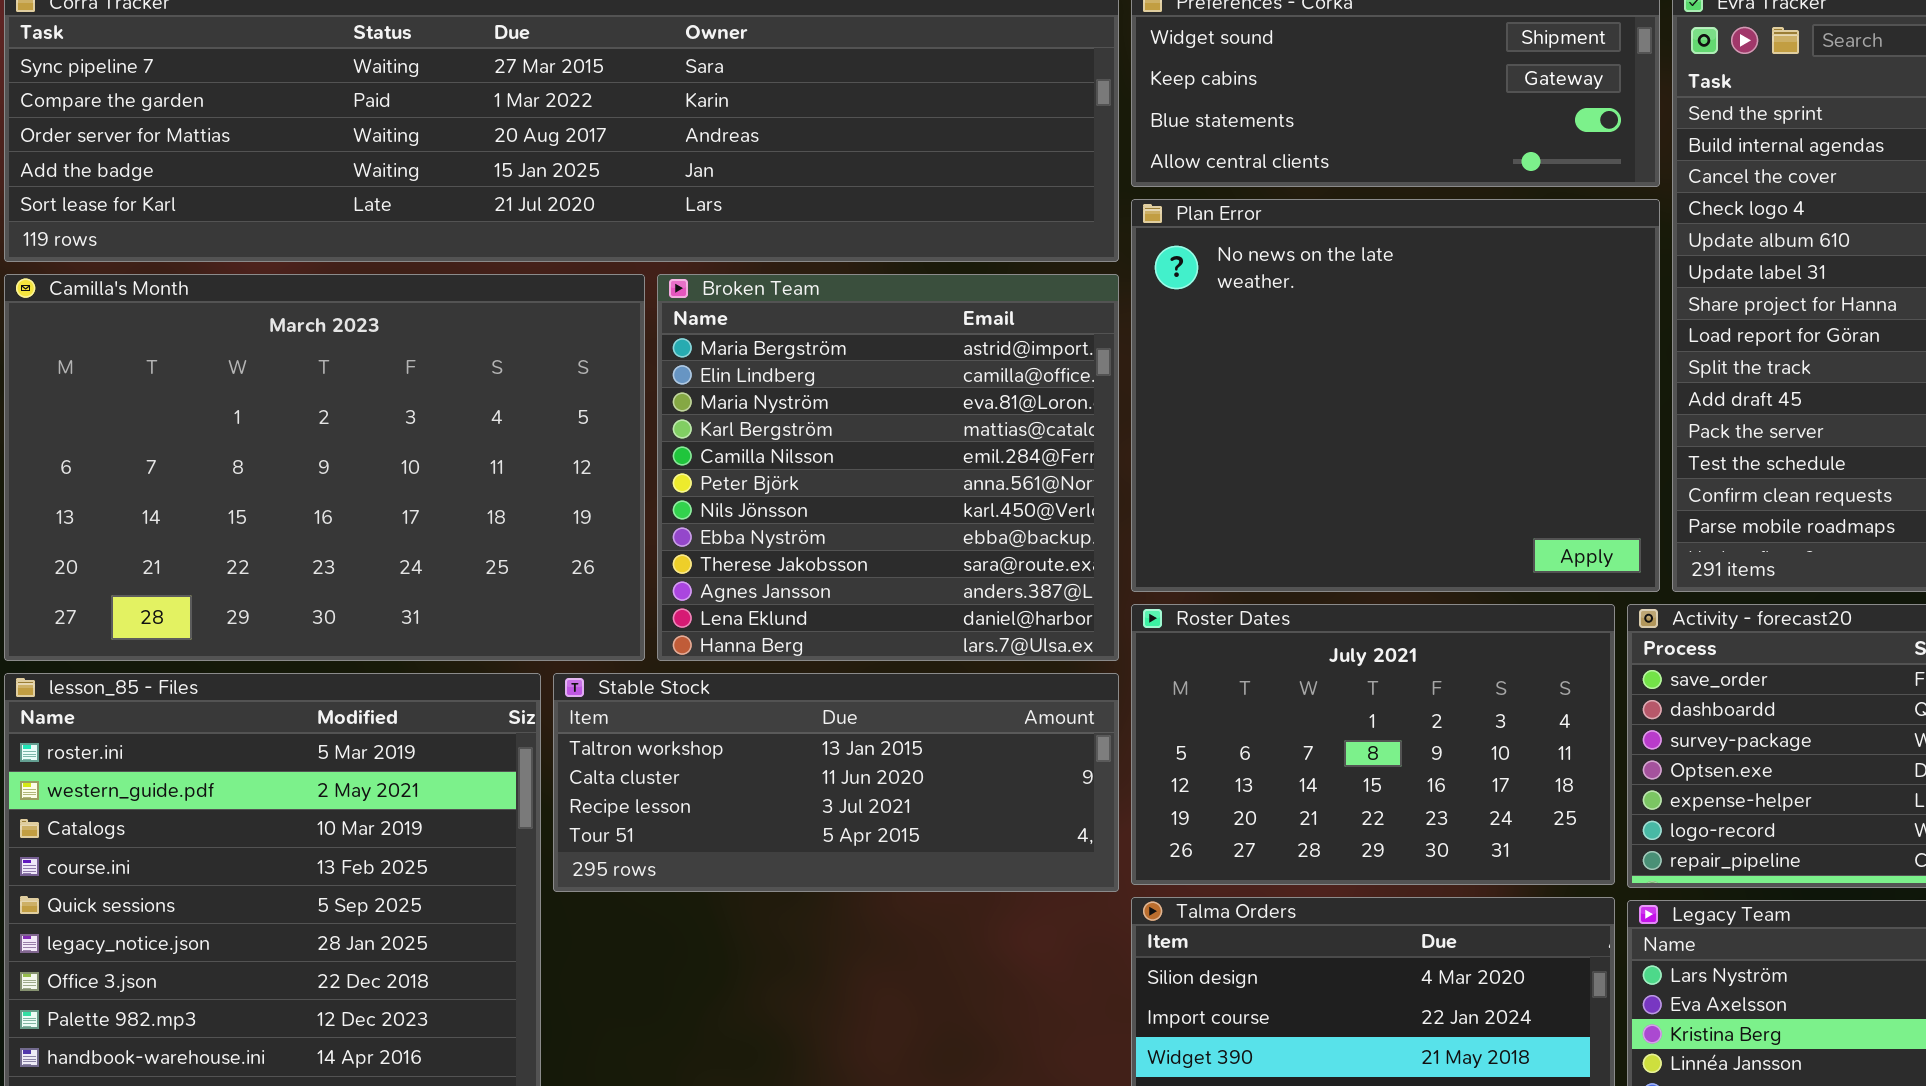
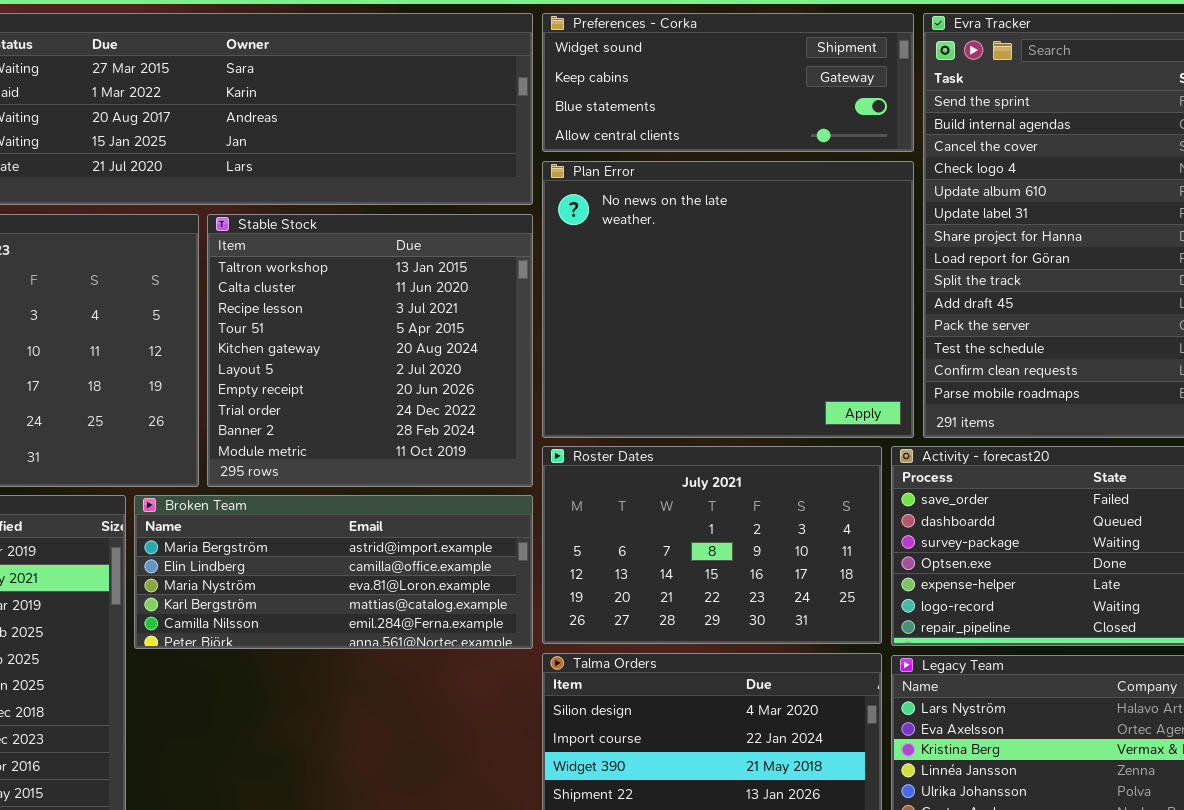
Broken Team: [657,274,1119,661] -> [134,495,533,649], moved, resized
Stable Stock: [553,673,1119,892] -> [207,214,533,487], moved, resized

